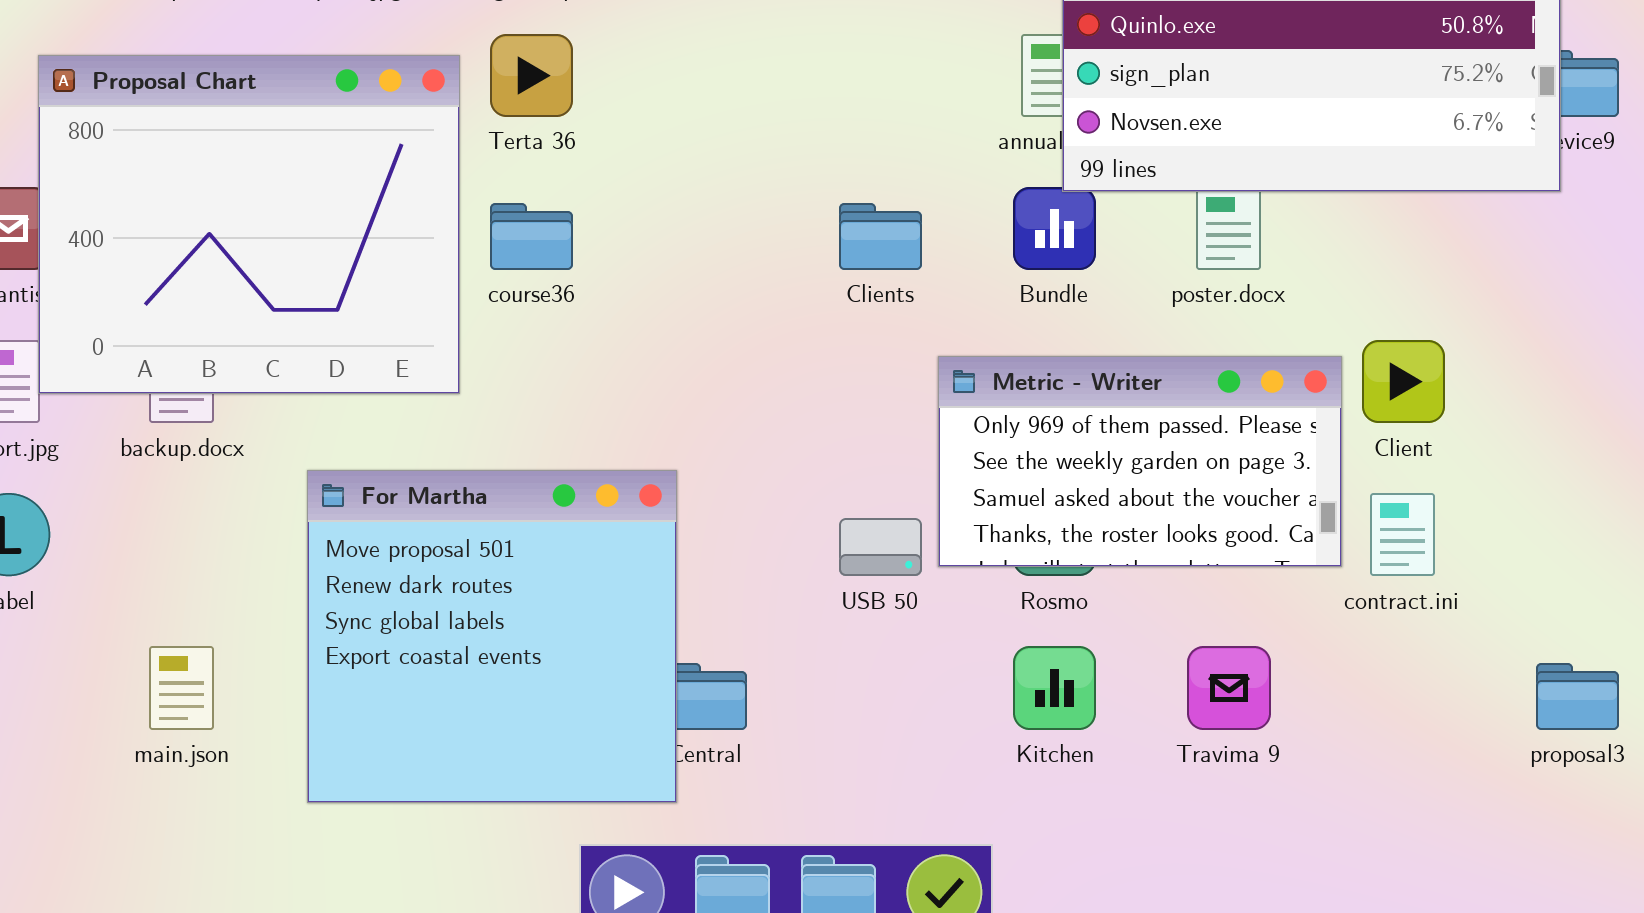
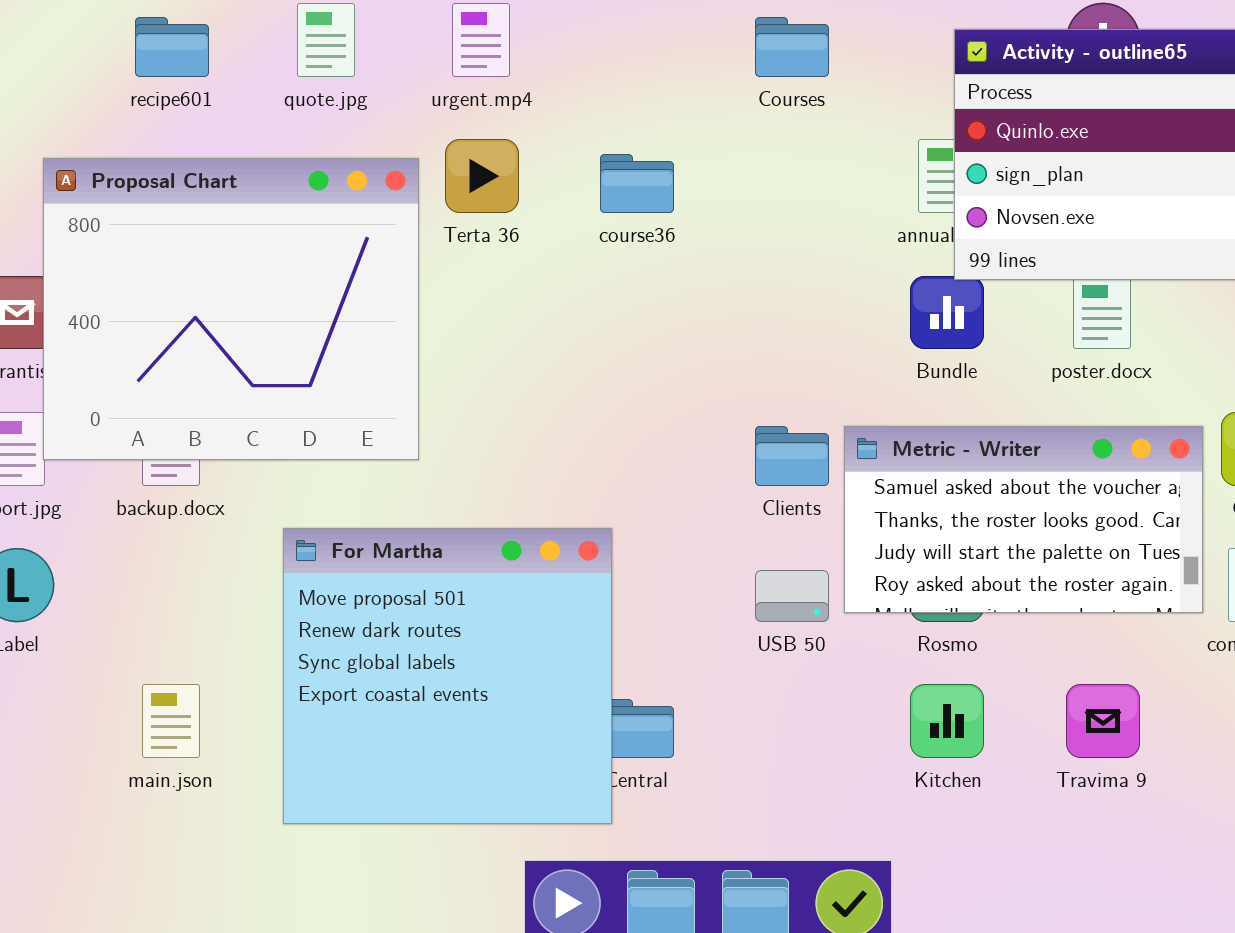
course36: [490,203,573,270] -> [600,154,674,213], moved
Clients: [839,203,922,270] -> [755,426,829,486], moved
Metric - Writer: [938,356,1342,567] -> [844,426,1203,613], scrolled down 2 rows

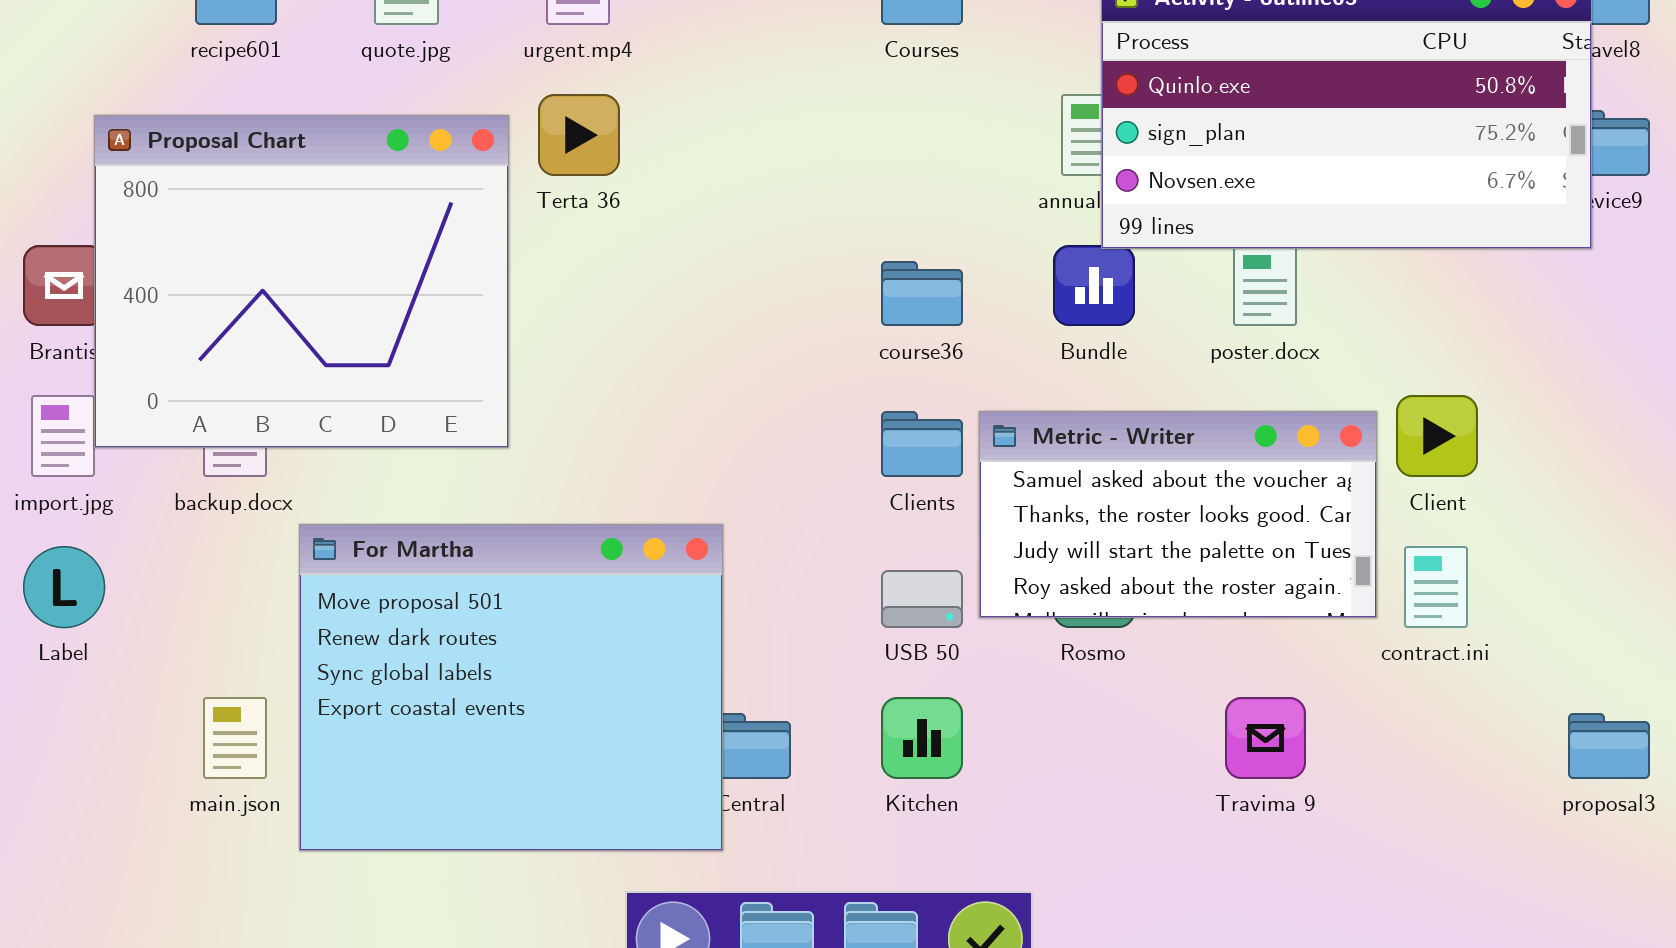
course36: [600,154,674,213] -> [881,261,963,326], moved
For Martha: [283,528,612,824] -> [299,524,723,851], resized
Kitchen: [910,684,984,758] -> [881,697,963,779], moved

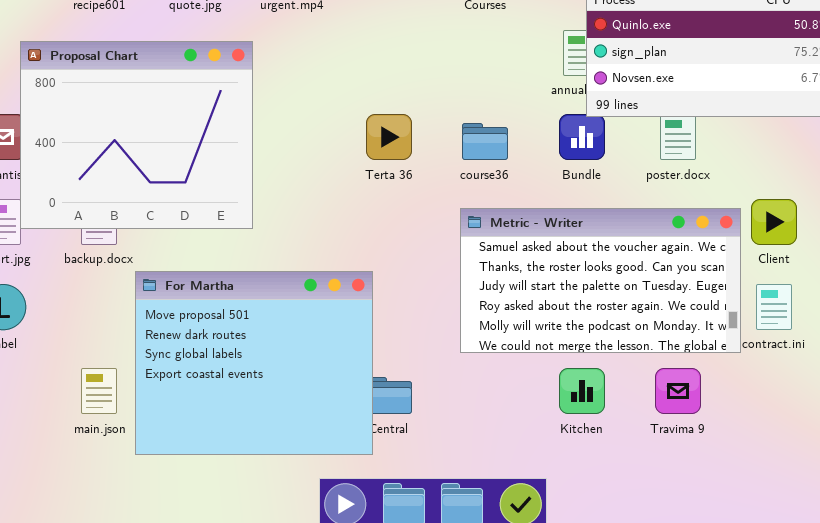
Terta 36: [538,94,620,176] -> [366,114,412,160], moved
Metric - Writer: [979,411,1377,618] -> [460,208,741,353], resized
Kitchen: [881,697,963,779] -> [559,368,605,414], moved

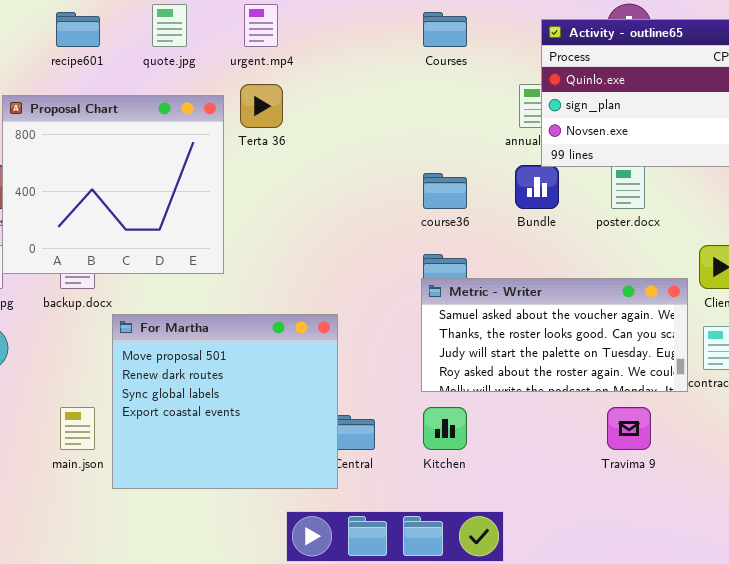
Terta 36: [366,114,412,160] -> [240,84,283,128], moved
Metric - Writer: [460,208,741,353] -> [421,278,688,392], resized
Kitchen: [559,368,605,414] -> [423,407,467,450], moved

